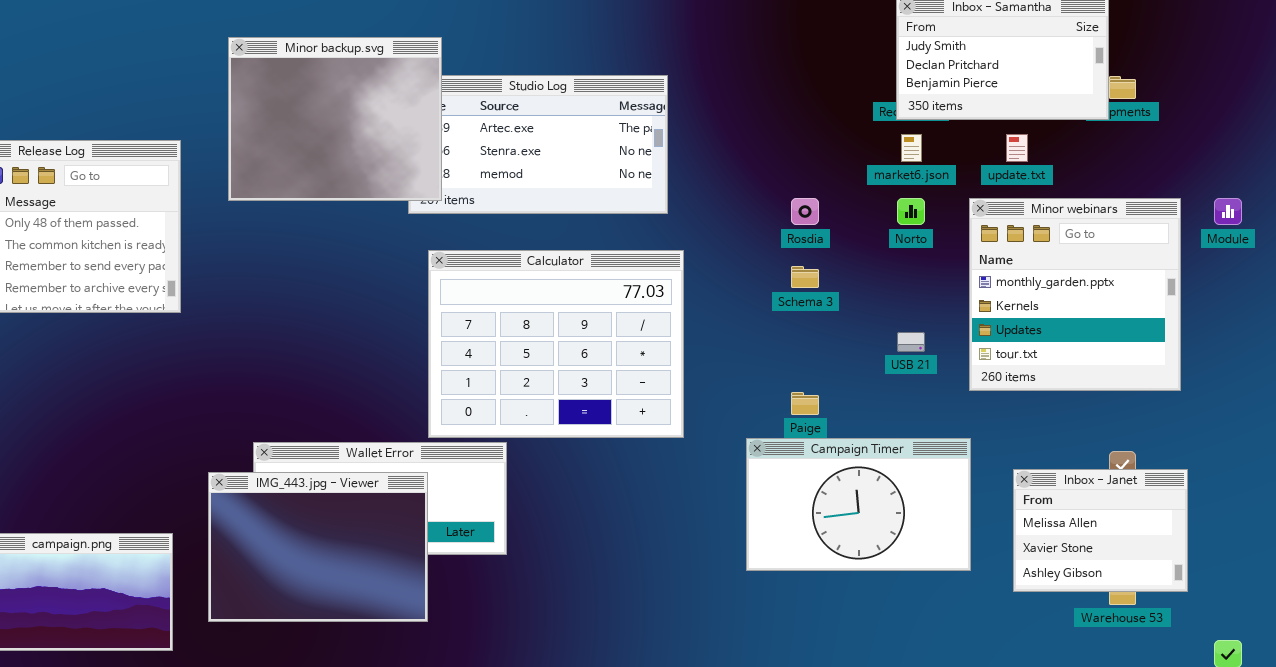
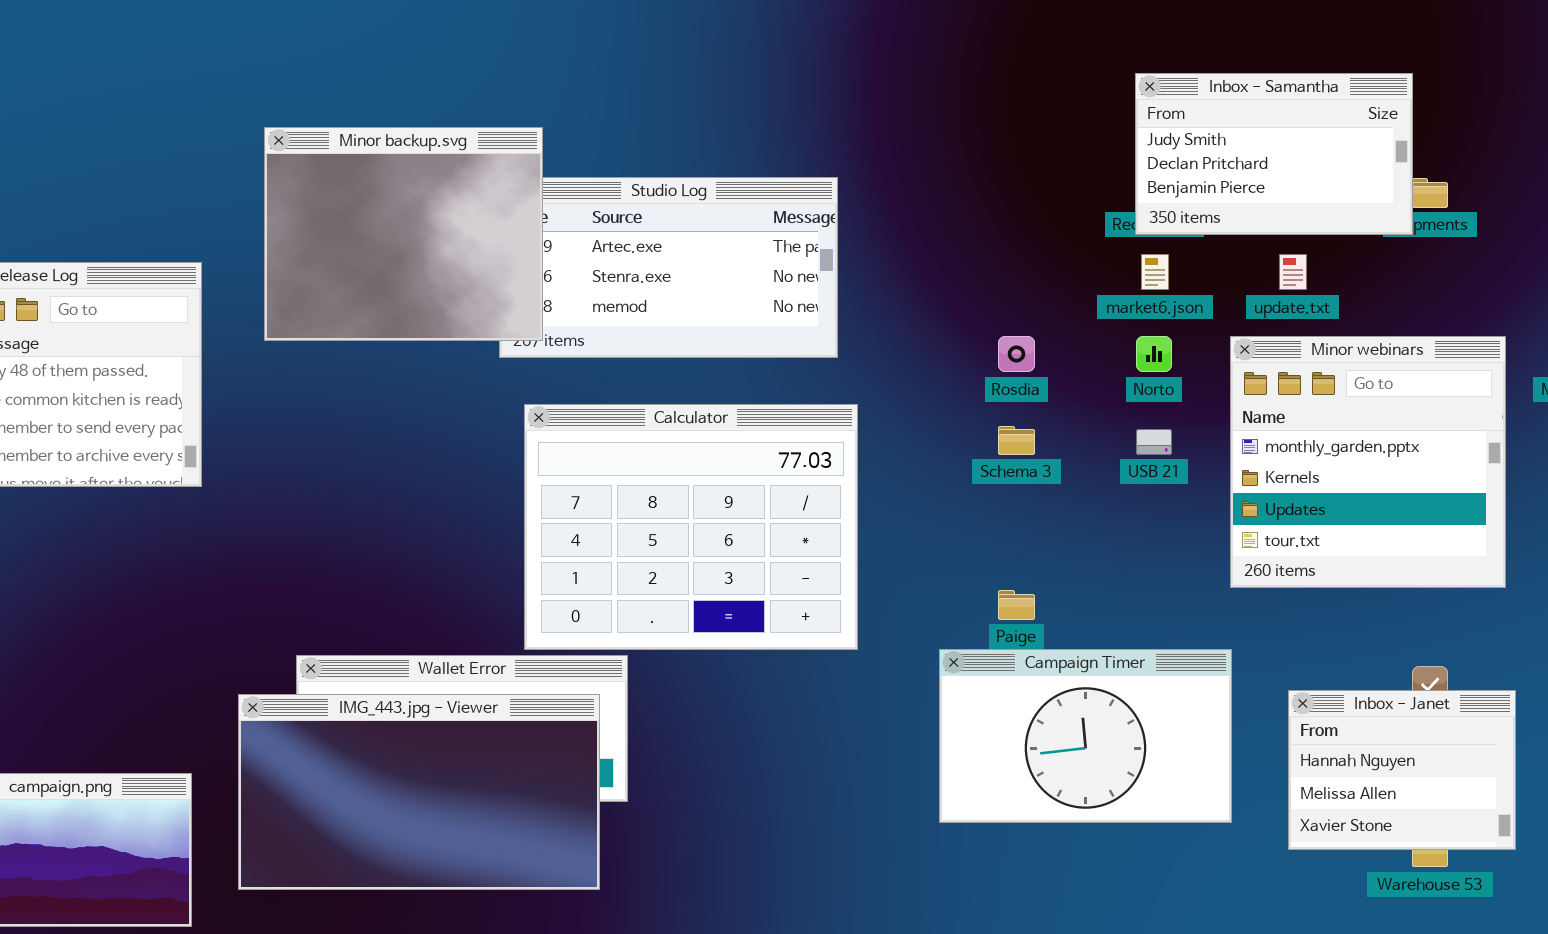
USB 21: [897,332,925,352] -> [1136,429,1172,455], moved
Inbox - Janet: [1013,469,1188,592] -> [1288,690,1516,850], scrolled up 1 row
IMG_443.jpg - Viewer: [208,472,428,622] -> [238,694,600,890], resized

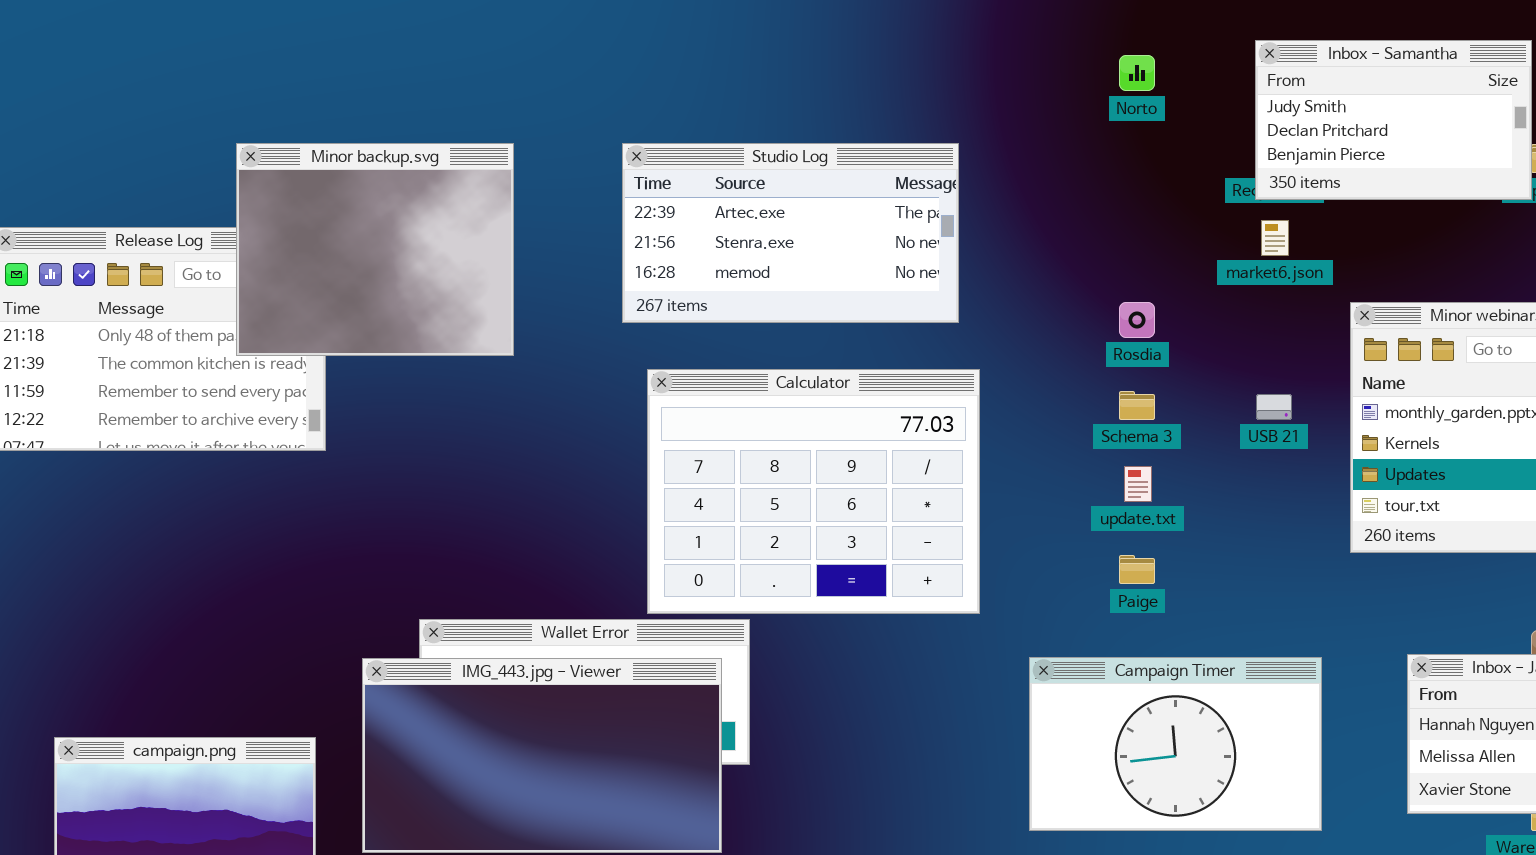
Minor backup.svg: [264,127,543,341] -> [236,143,514,356], moved
update.txt: [1279,254,1307,290] -> [1124,466,1152,502], moved
Norto: [1136,336,1172,372] -> [1119,55,1155,91], moved
Campaign Timer: [939,649,1232,823] -> [1029,657,1322,831], moved

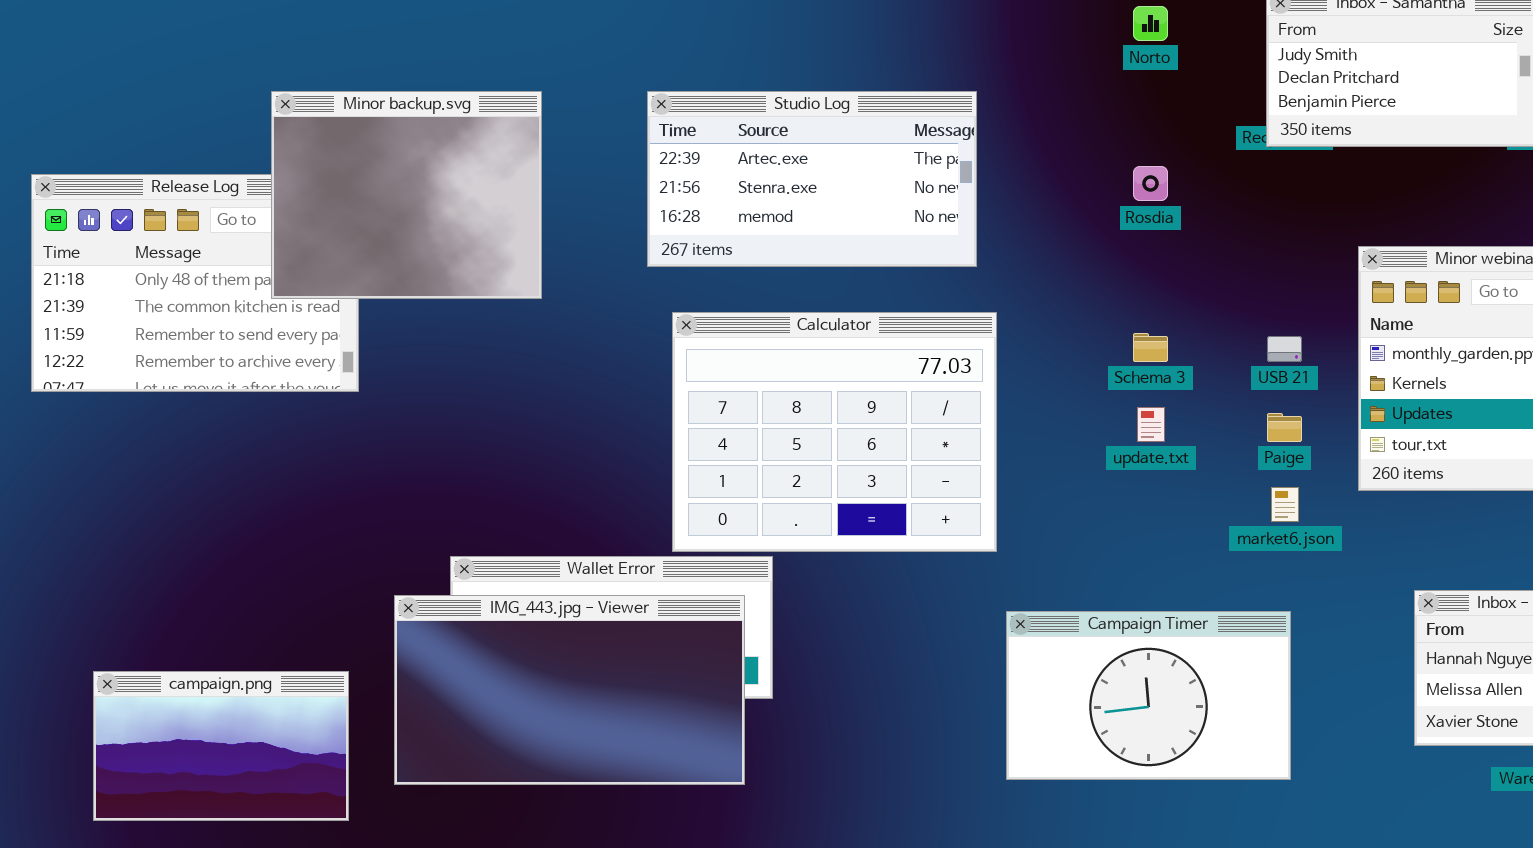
market6.json: [1261,220,1289,256] -> [1271,487,1299,522], moved
Rosdia: [1119,302,1155,338] -> [1133,166,1168,201], moved
Paige: [1119,555,1155,584] -> [1267,413,1302,442], moved
Campaign Timer: [1029,657,1322,831] -> [1006,611,1291,780], moved

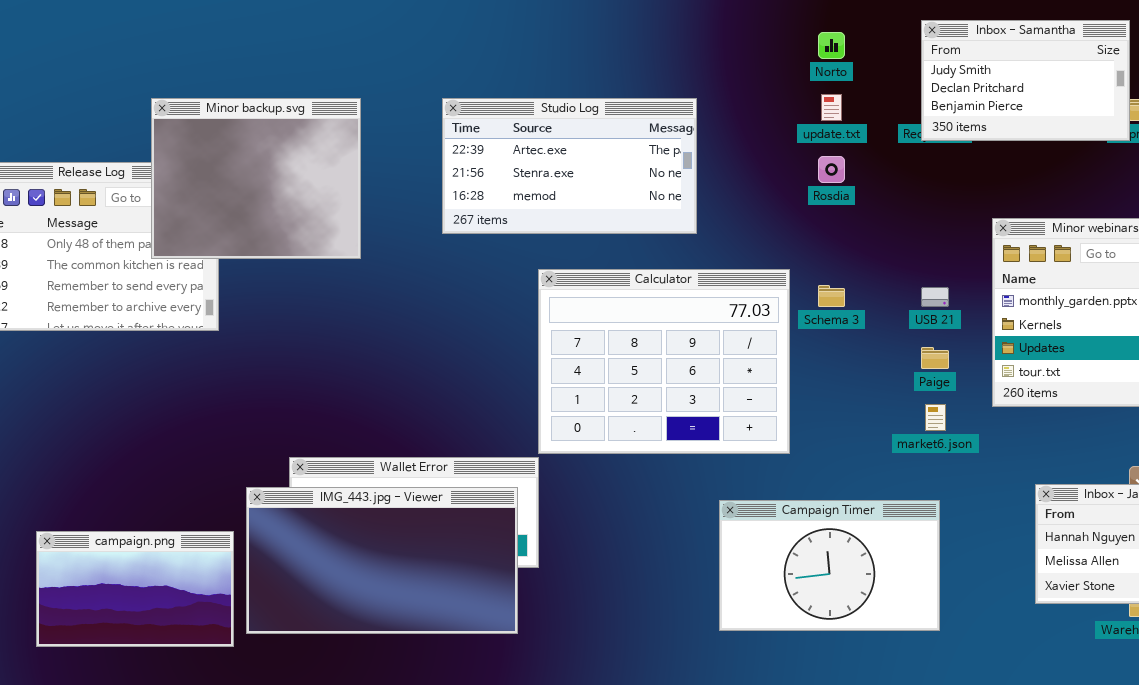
Calculator: [672,312,997,552] -> [538,269,790,454], moved
update.txt: [1137,407,1165,442] -> [821,94,842,121], moved
campaign.png: [93,671,349,821] -> [36,531,234,647], moved

